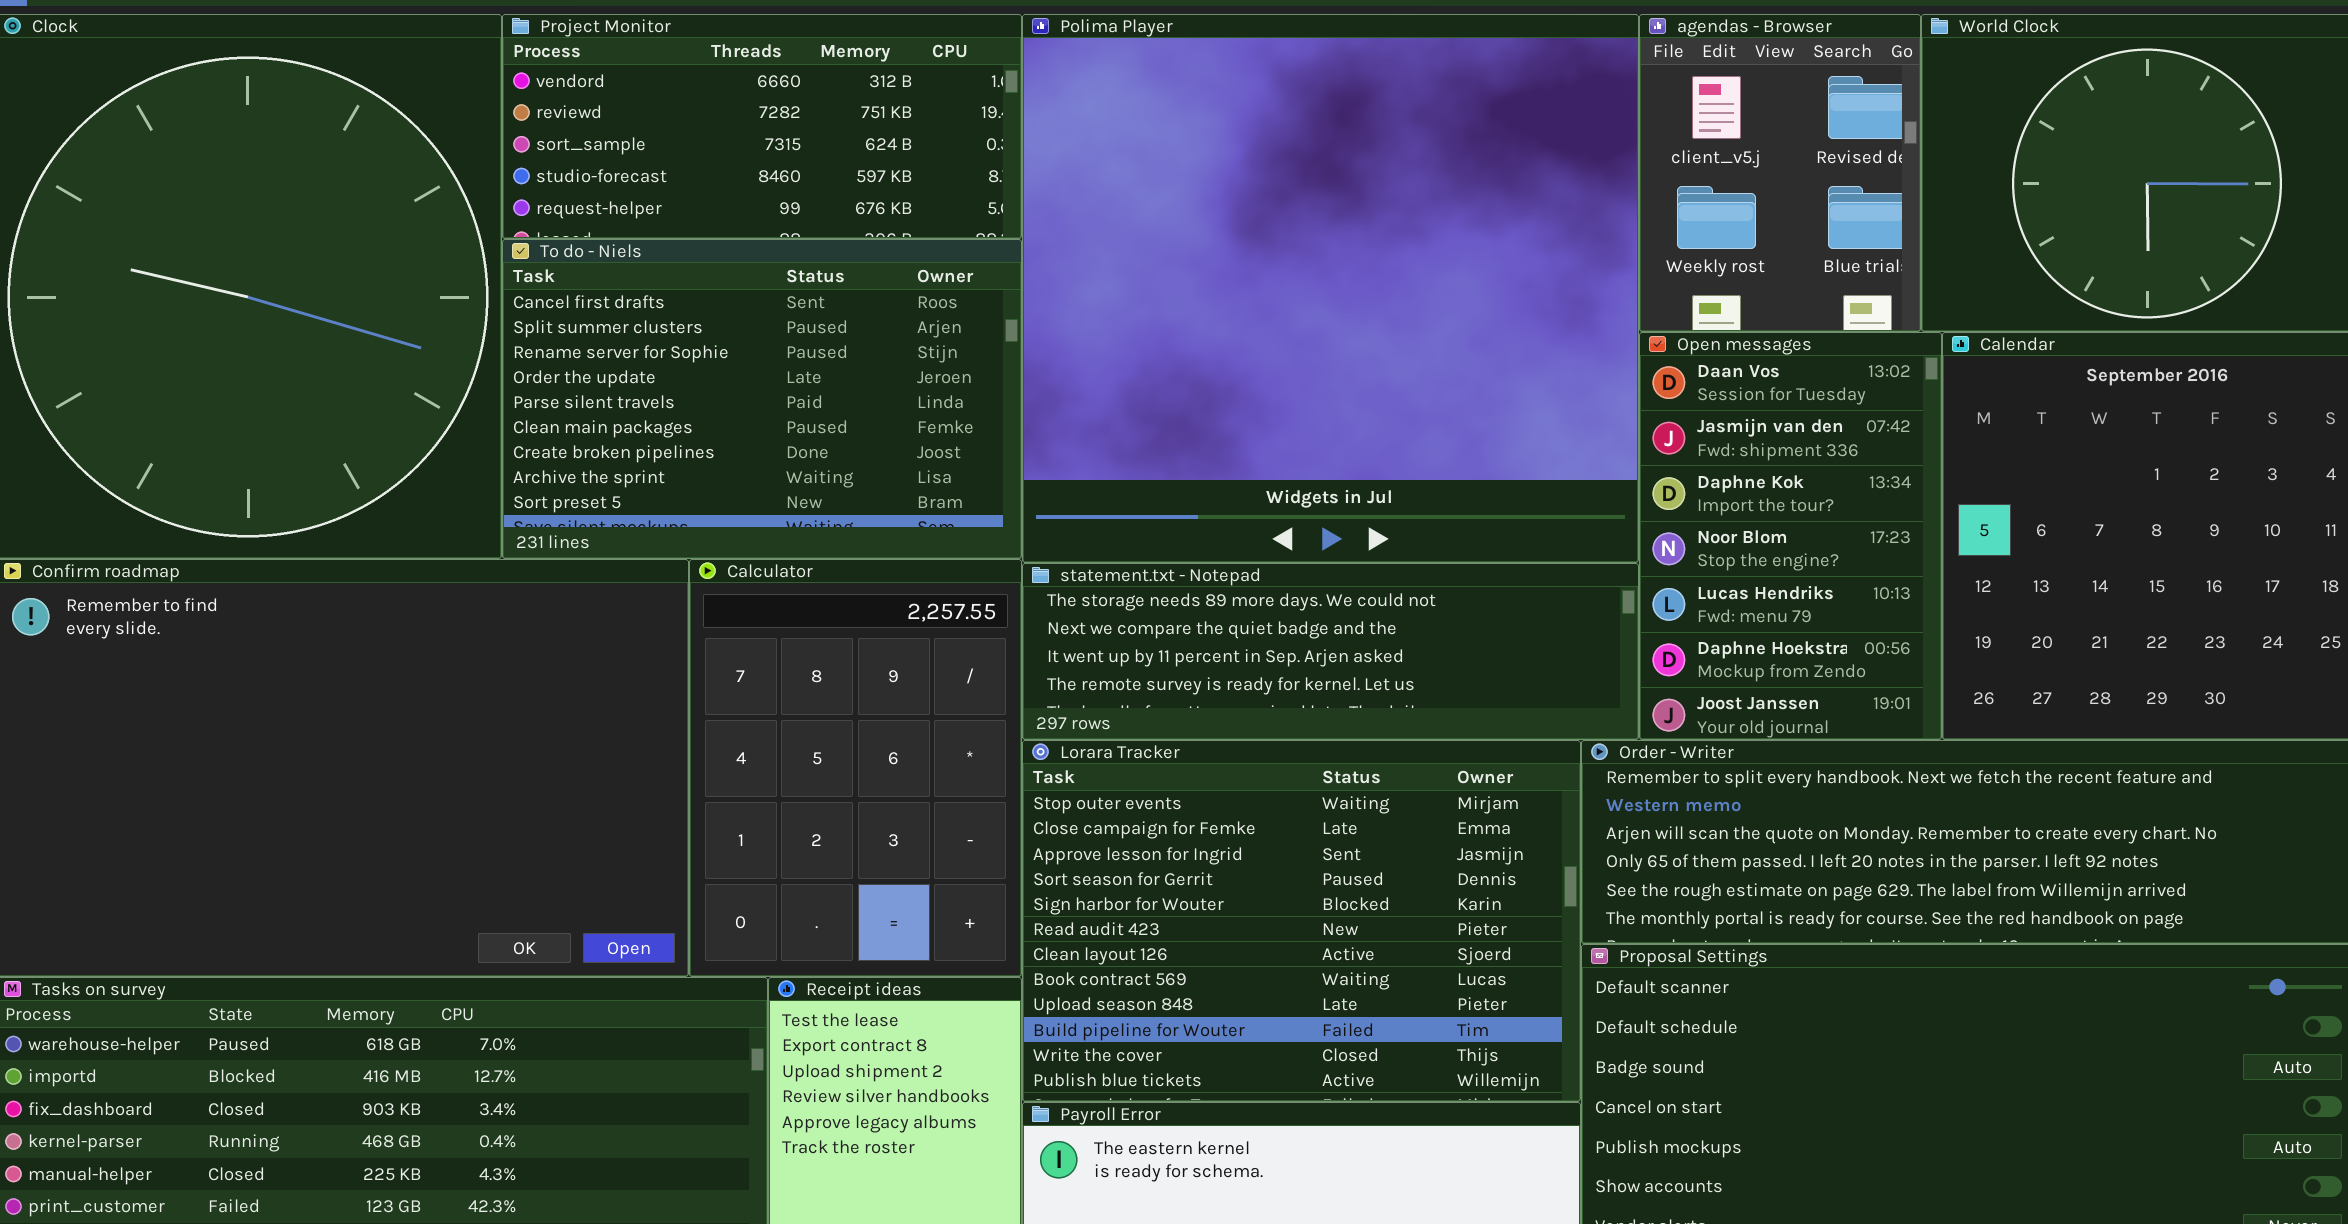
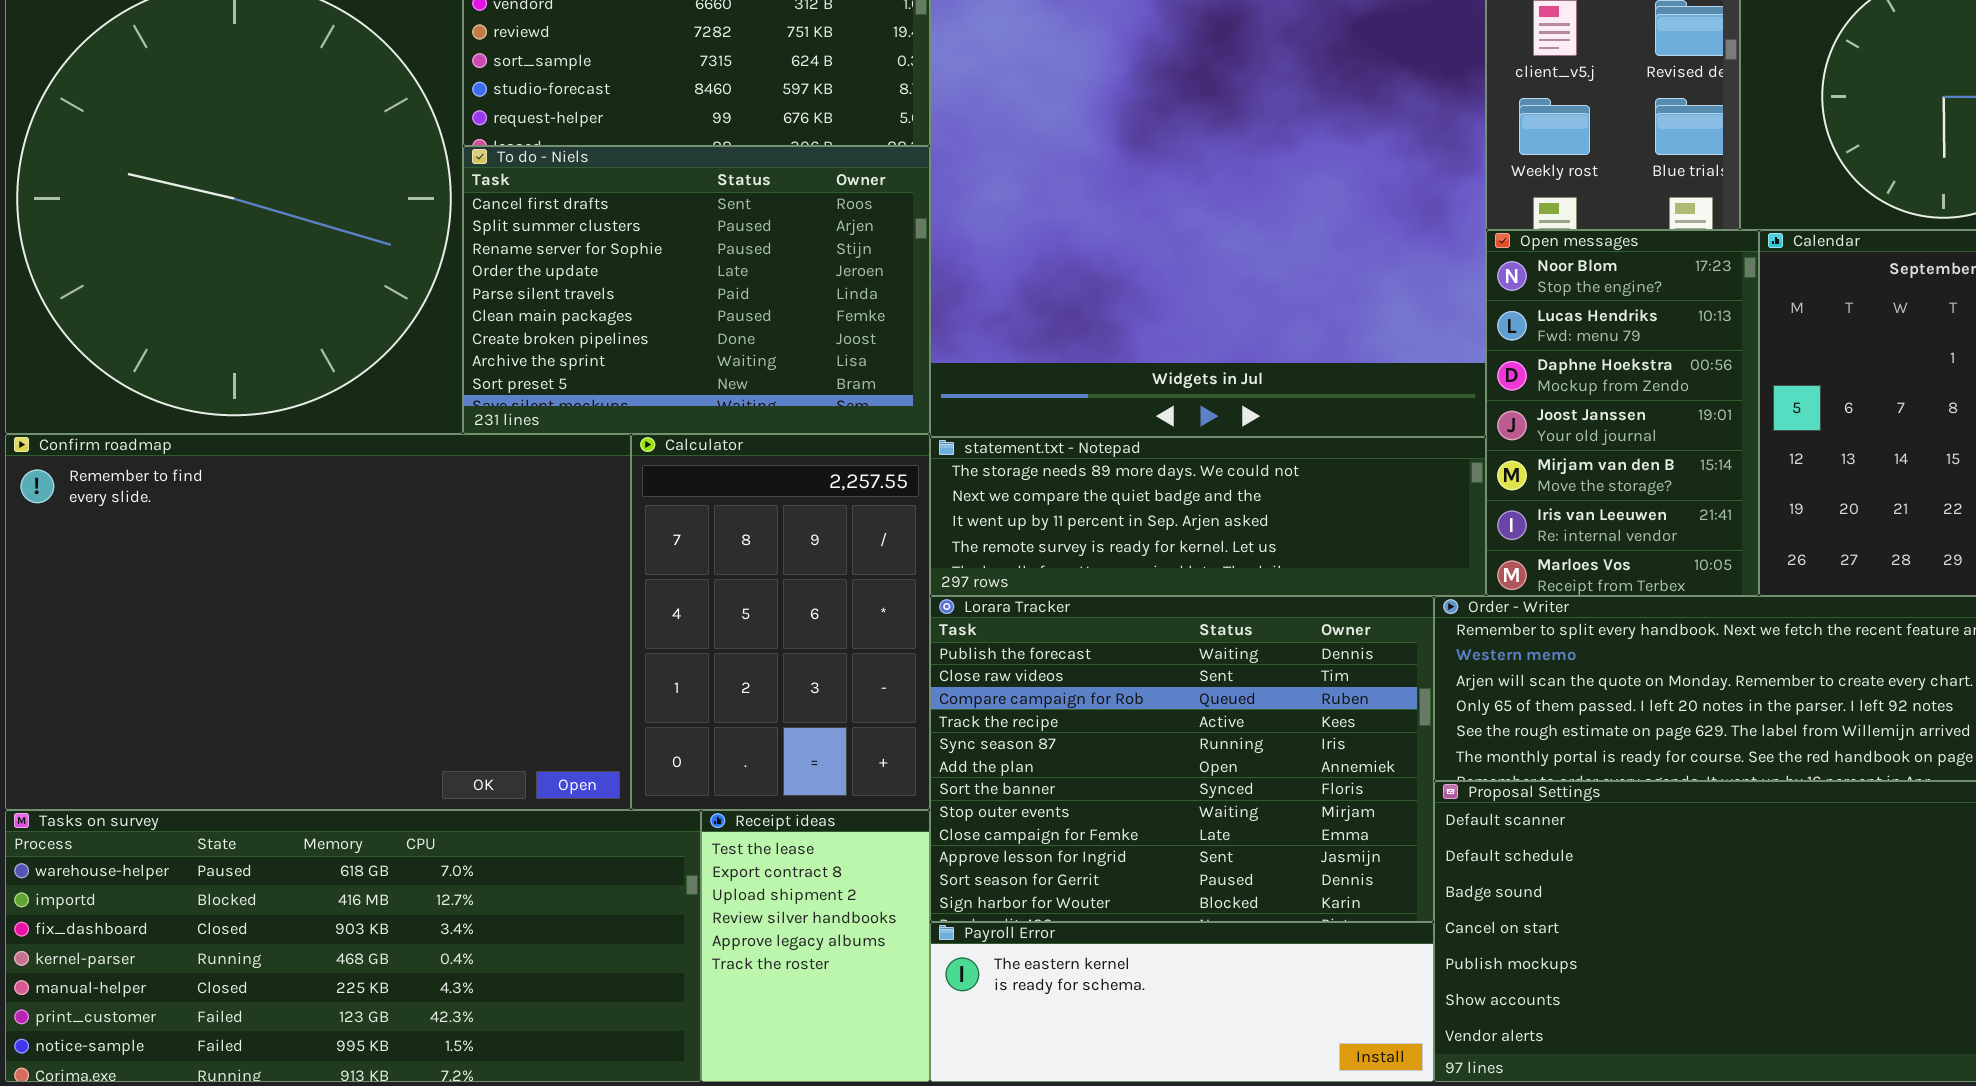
Open messages: [1639,332,1942,740] -> [1486,230,1759,596], scrolled down 3 rows
Lorara Tracker: [1022,740,1581,1102] -> [930,596,1434,922], scrolled up 7 rows

